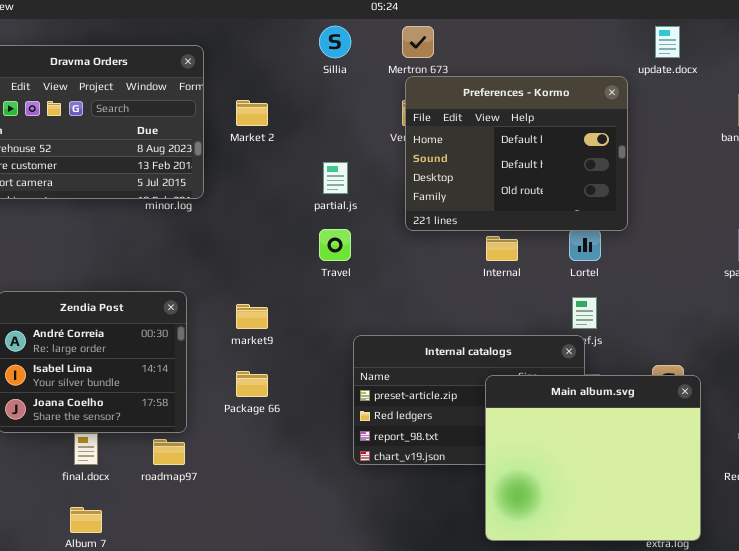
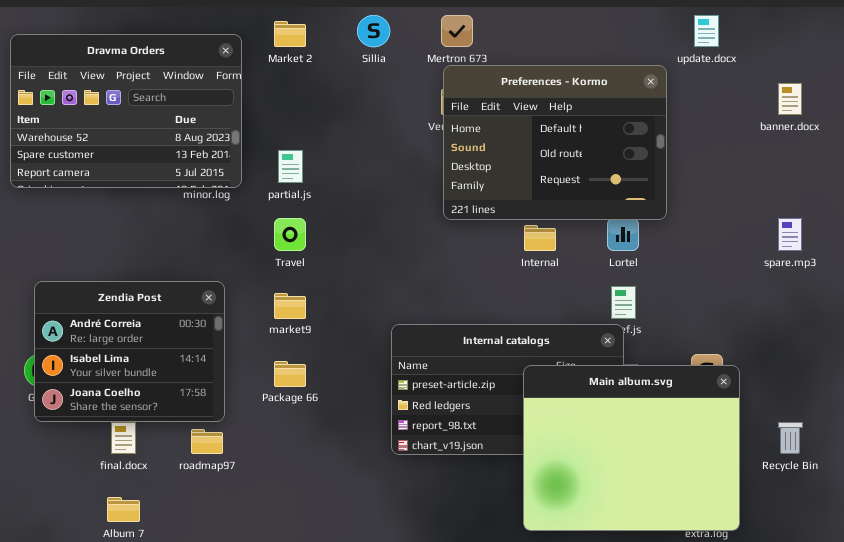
Preferences - Kormo: [405,76,628,231] -> [443,65,667,220], scrolled down 1 row
Market 2: [236,100,268,126] -> [274,21,306,47], moved
partial.js: [323,162,348,194] -> [278,150,303,183], moved
Travel: [319,229,351,261] -> [274,218,306,251], moved

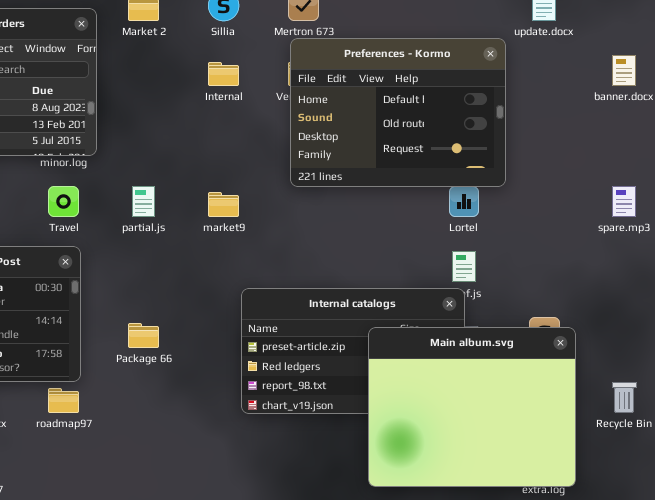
partial.js: [278,150,303,183] -> [132,186,155,217], moved
Travel: [274,218,306,251] -> [48,186,79,217], moved
Internal: [524,225,556,251] -> [208,62,239,86], moved
market9: [274,293,306,319] -> [208,192,239,217], moved

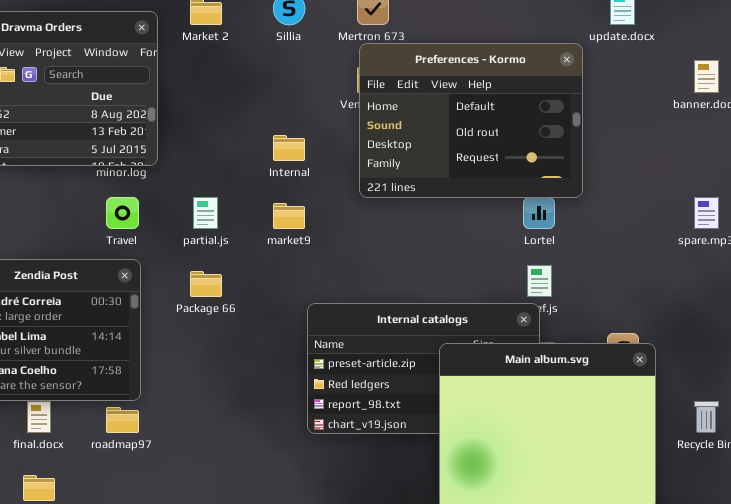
Internal: [208,62,239,86] -> [273,135,305,161], moved
Package 66: [128,323,159,348] -> [190,271,222,297], moved

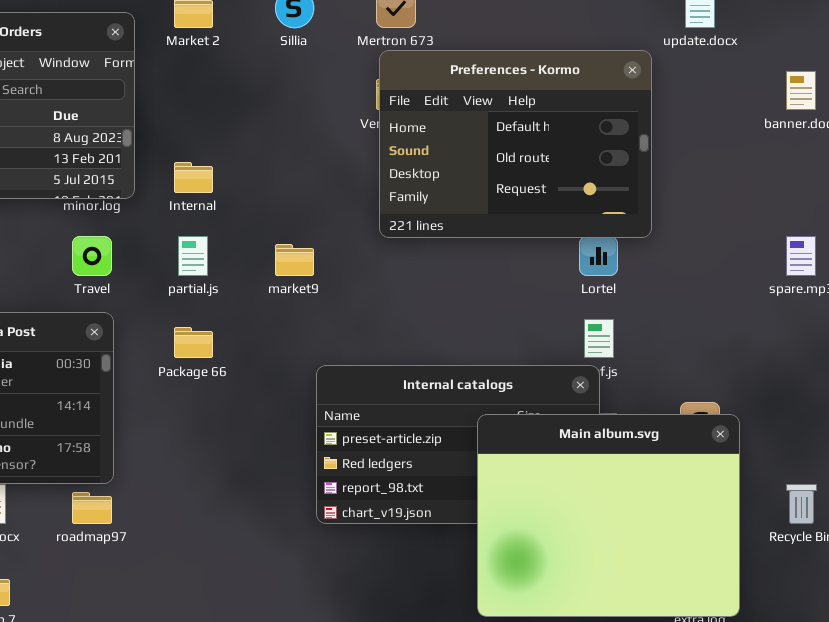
Internal: [273,135,305,161] -> [174,162,213,193], moved

